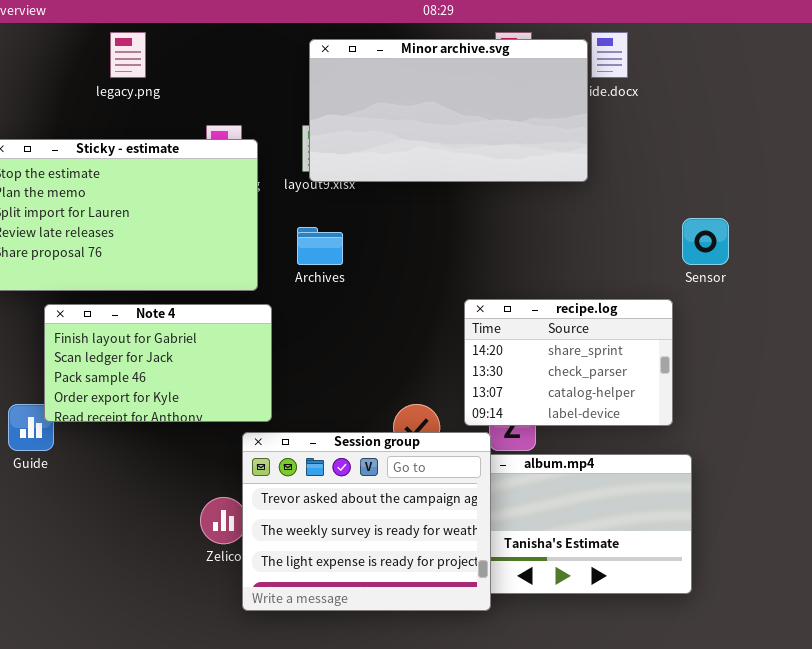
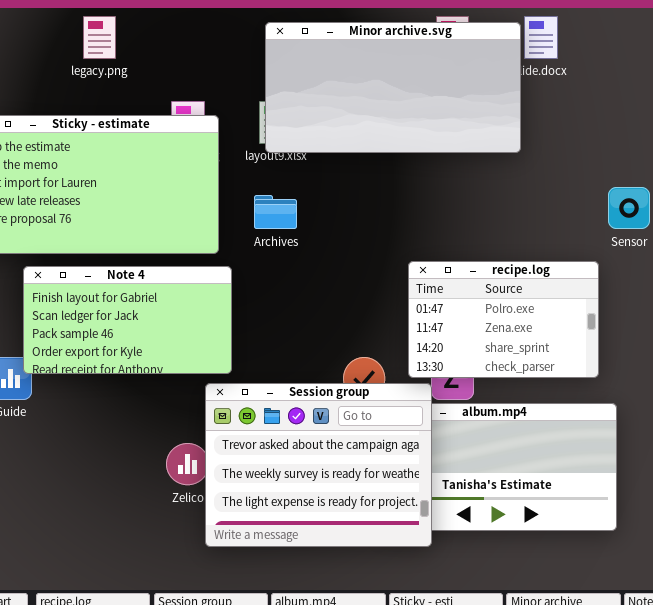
recipe.log: [464,299,673,426] -> [408,261,599,378], scrolled up 2 rows

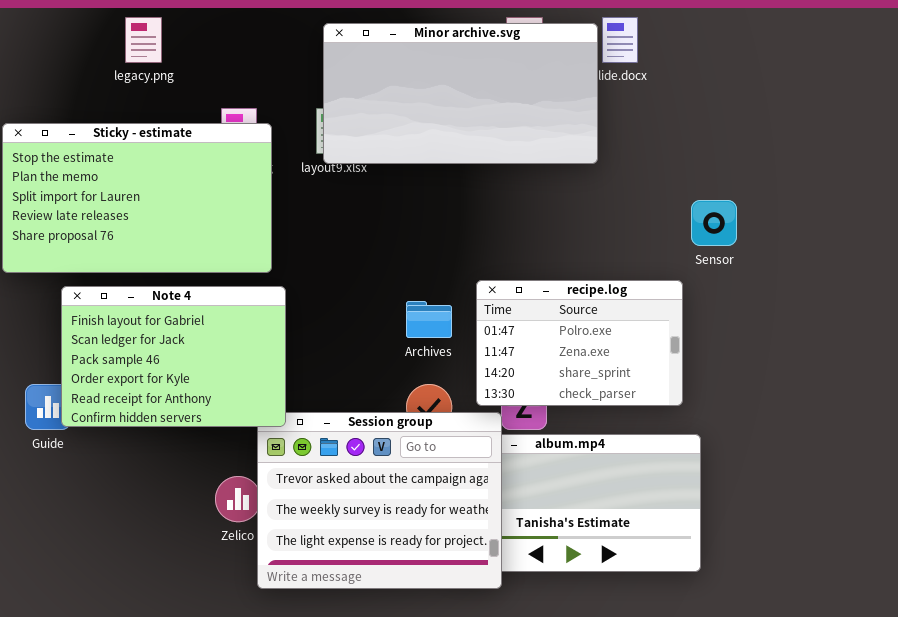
Archives: [254,195,297,229] -> [406,301,452,338], moved
Note 4: [23,266,232,374] -> [61,286,286,427], resized

